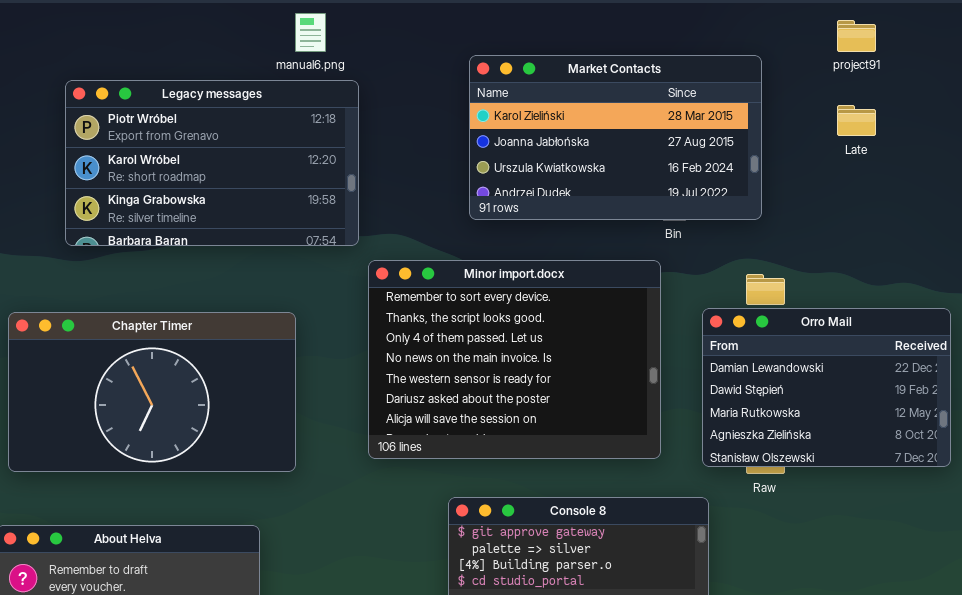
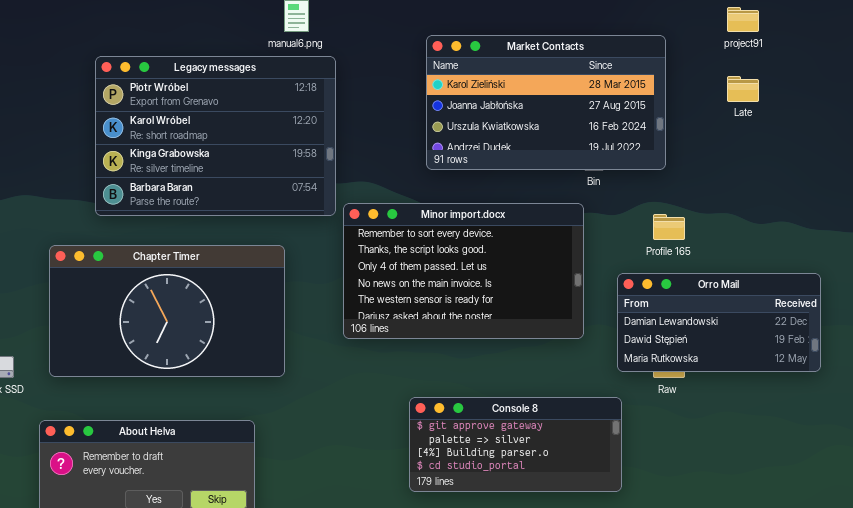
Legacy messages: [65,80,359,246] -> [95,56,336,216], resized
Minor import.docx: [368,260,661,459] -> [343,203,584,339], resized
Orro Mail: [702,308,951,467] -> [617,273,821,372], resized

